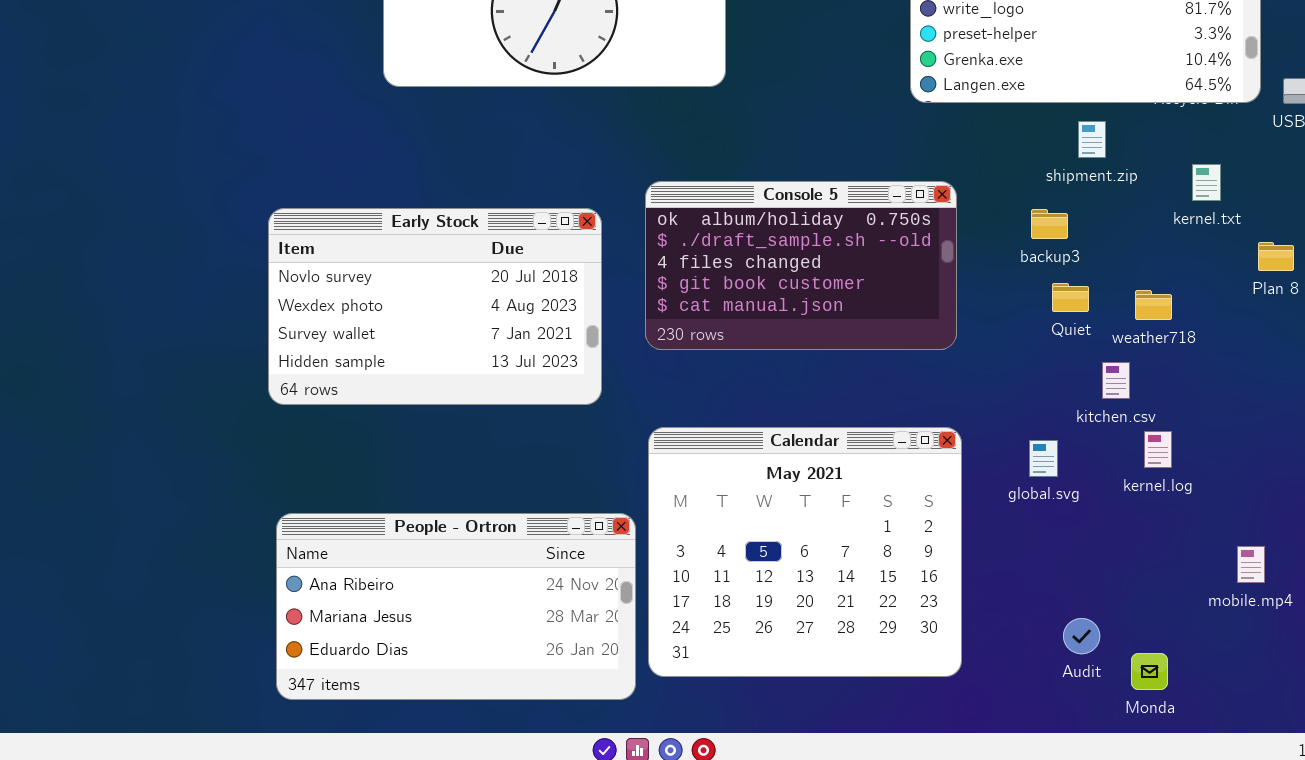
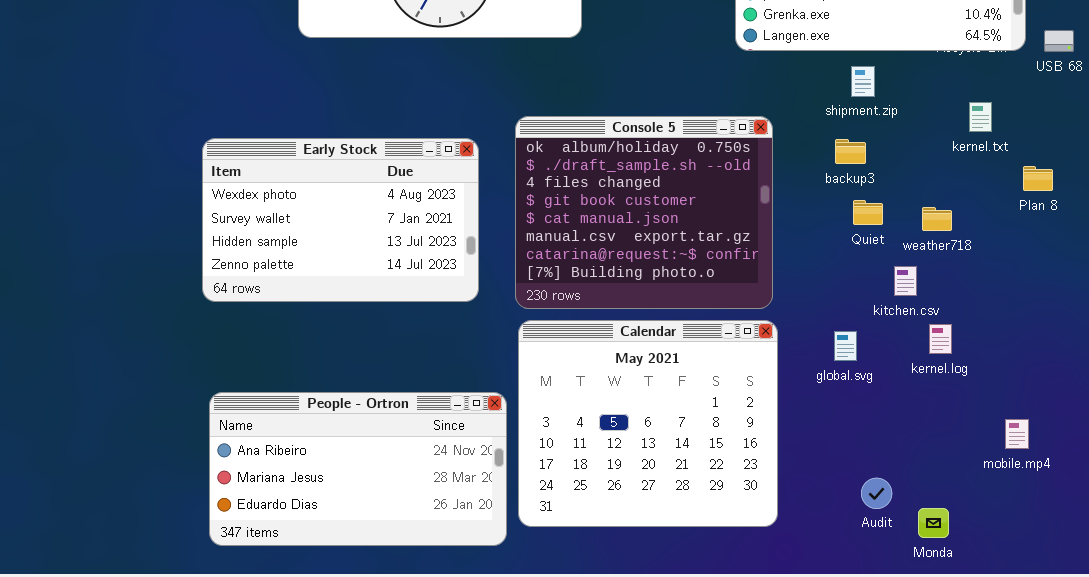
shipment.zip: [1078,121,1106,158] -> [851,66,875,97], moved
Console 5: [645,181,957,350] -> [515,116,773,309], resized
Early Stock: [268,208,602,405] -> [202,138,479,302], scrolled down 1 row

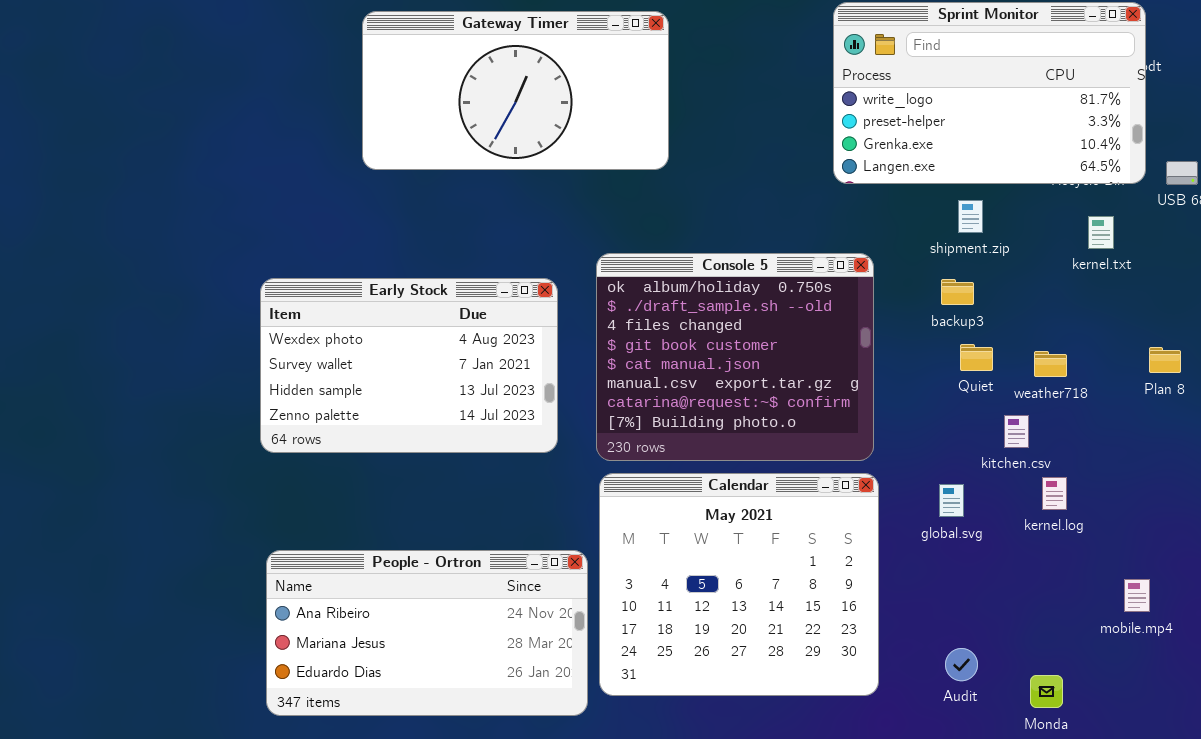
kernel.txt: [969,102,992,132] -> [1088,216,1114,249], moved
Plan 8: [1023,166,1053,191] -> [1149,347,1181,373], moved
Audit: [861,478,892,509] -> [945,648,978,681], moved

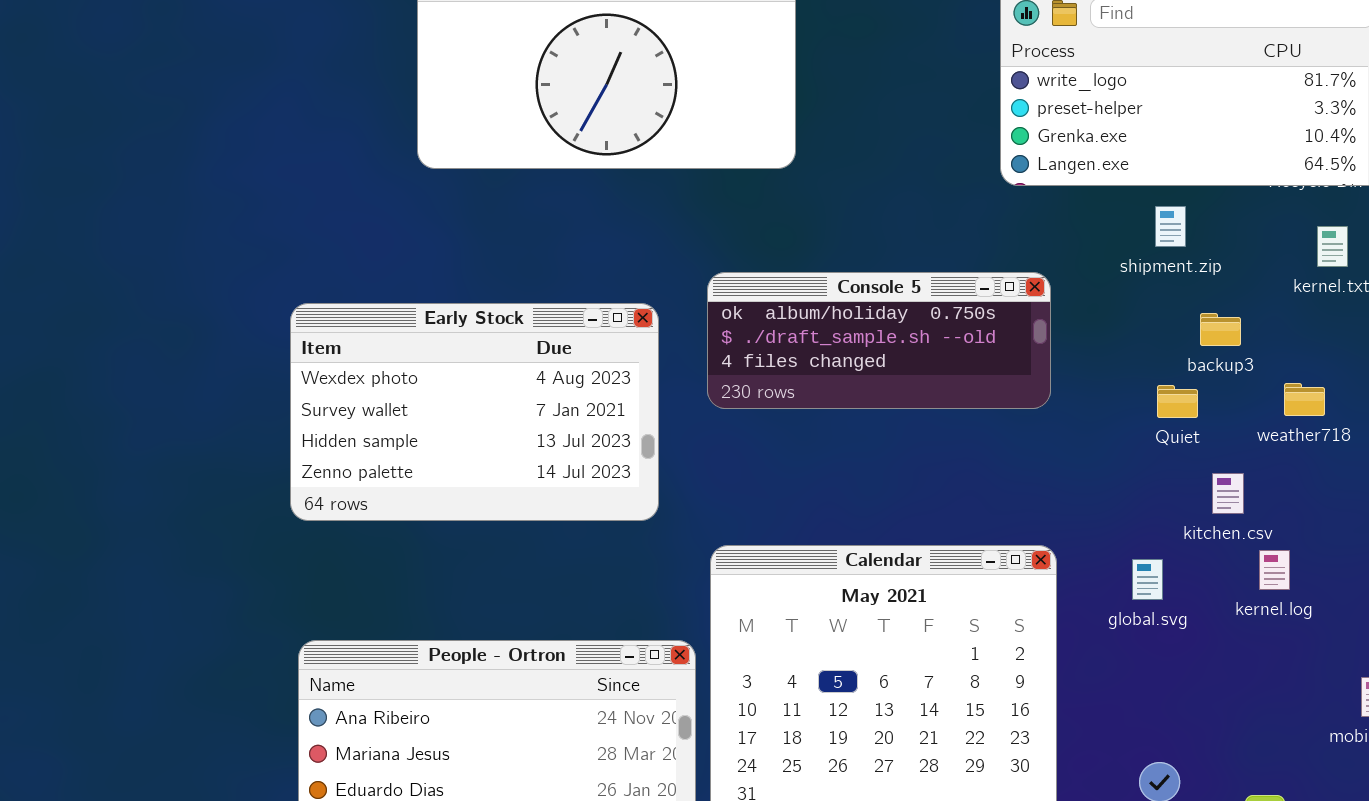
Console 5: [596,253,874,461] -> [707,272,1051,409], resized
backup3: [941,279,974,305] -> [1200,313,1241,346], moved
weather718: [1034,351,1067,377] -> [1284,383,1325,416], moved

